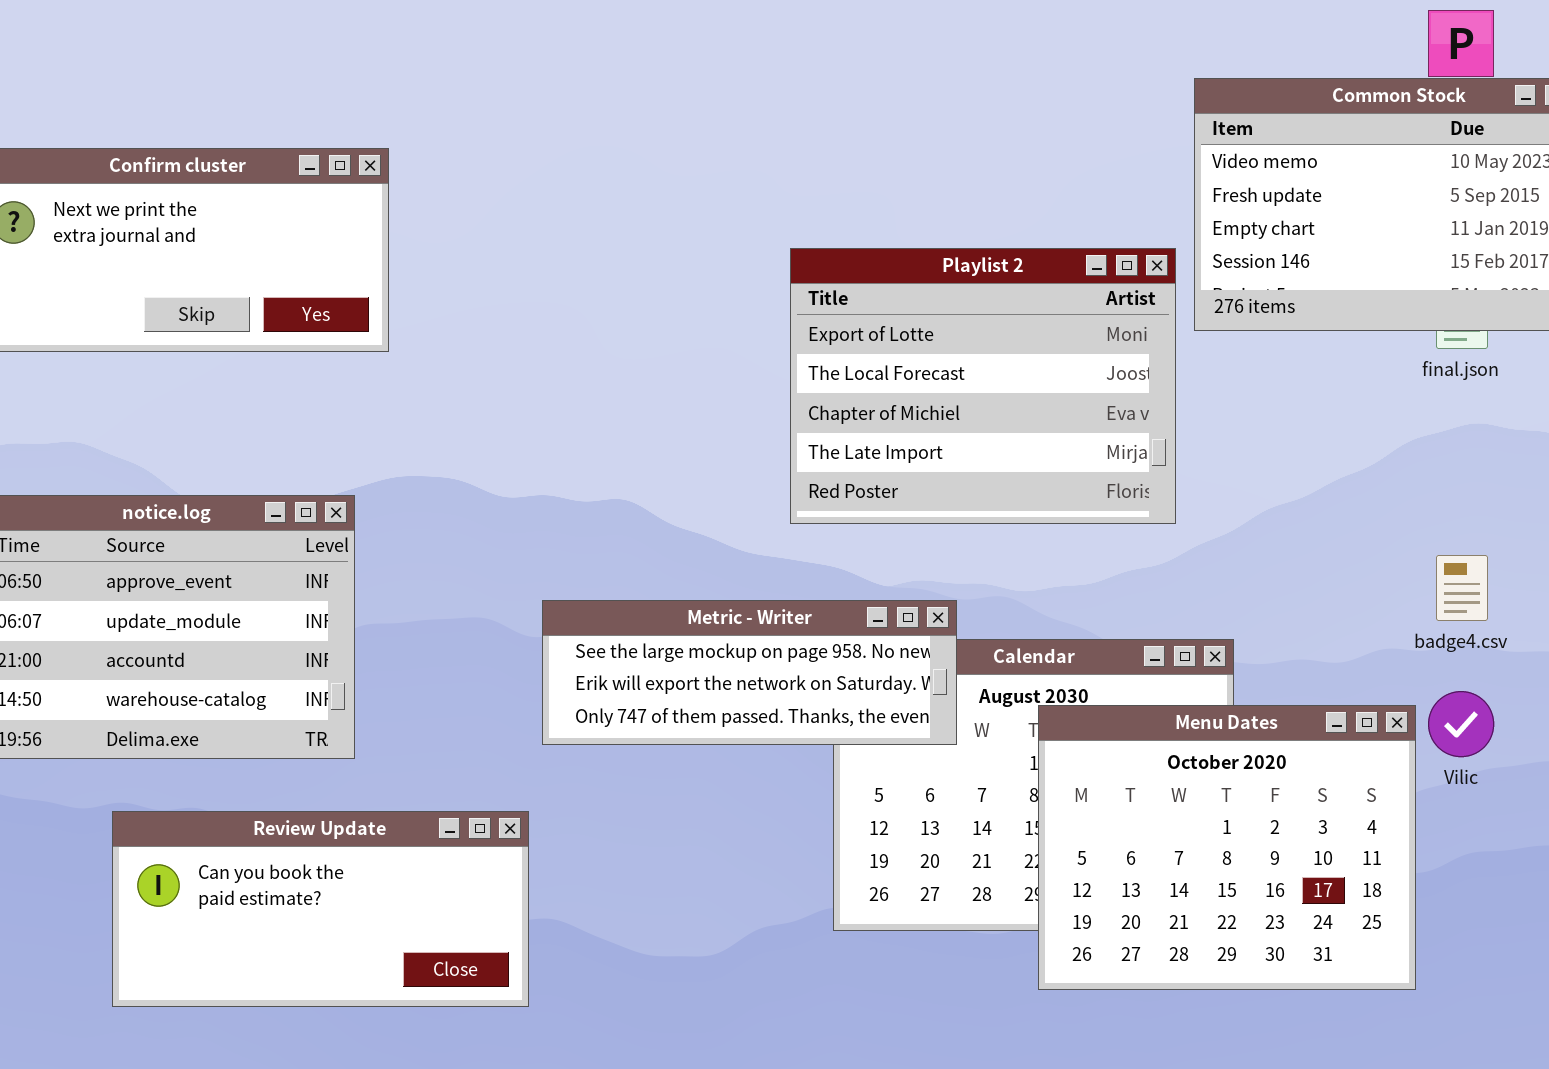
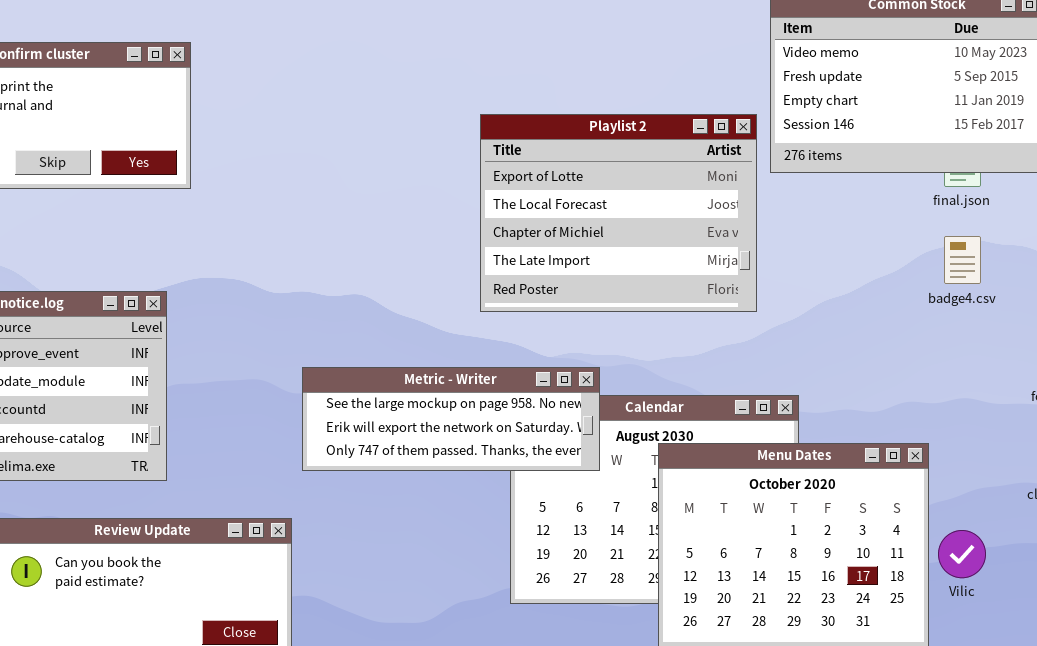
badge4.csv: [1436,555,1488,621] -> [944,236,981,284], moved
Vilic: [1428,691,1494,757] -> [938,530,986,578], moved

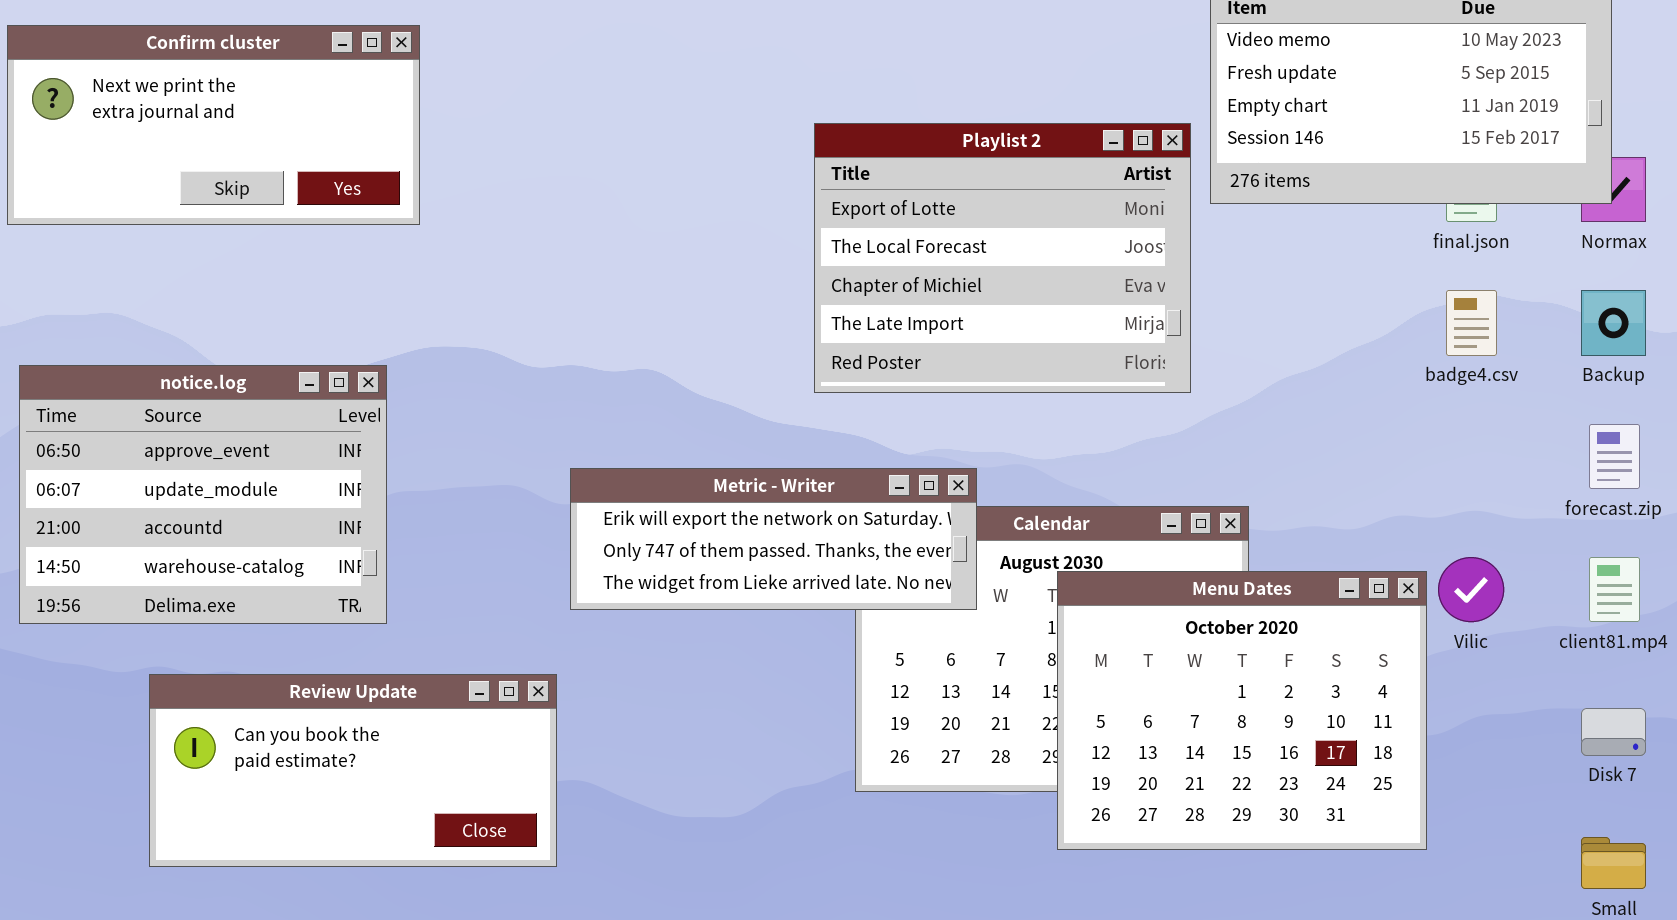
Metric - Writer: [302,367,600,471] -> [570,468,977,610], scrolled down 1 row
Vilic: [938,530,986,578] -> [1438,557,1504,622], moved

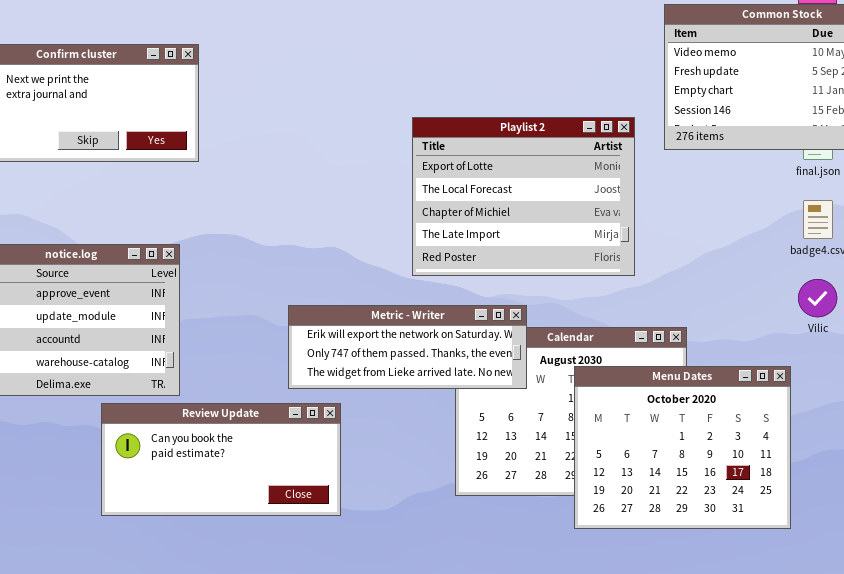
Playlist 2: [814,123,1191,393] -> [412,117,635,276], moved
Vilic: [1438,557,1504,622] -> [798,279,837,317], moved
Review Update: [149,674,557,867] -> [101,403,341,516], moved

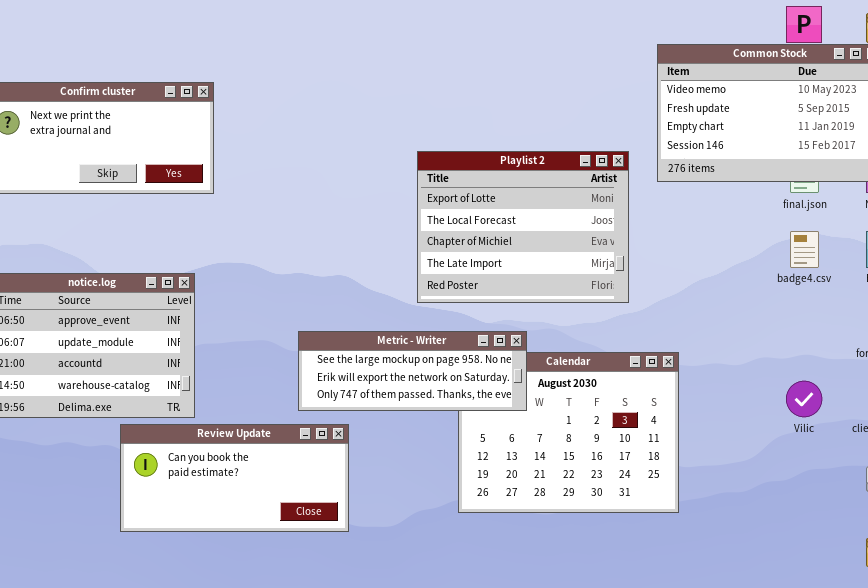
Vilic: [798,279,837,317] -> [786,381,822,417], moved
Metric - Writer: [288,305,527,389] -> [298,331,527,411], scrolled up 1 row
Menu Dates: [574,366,791,529] -> none, closed

